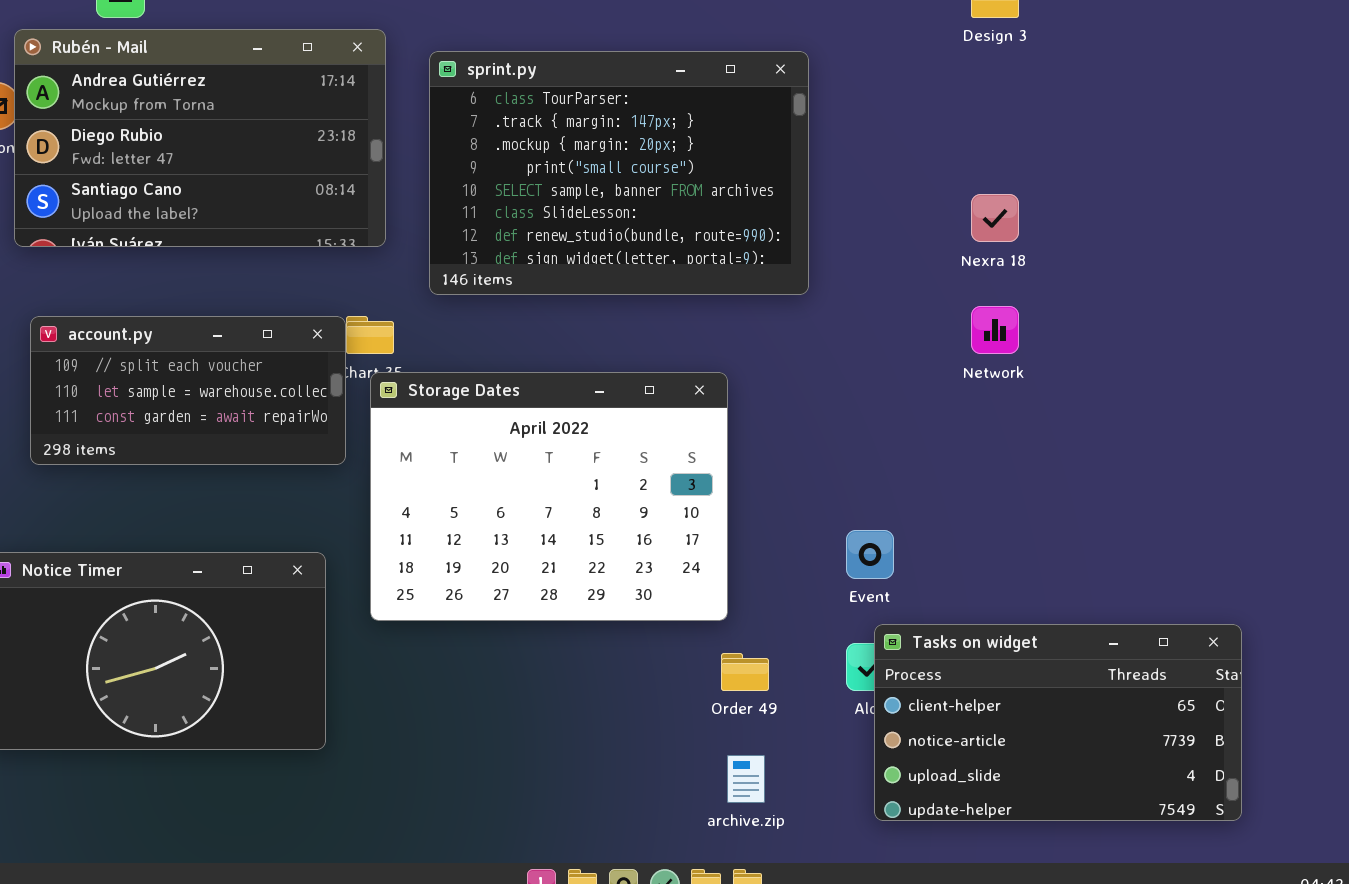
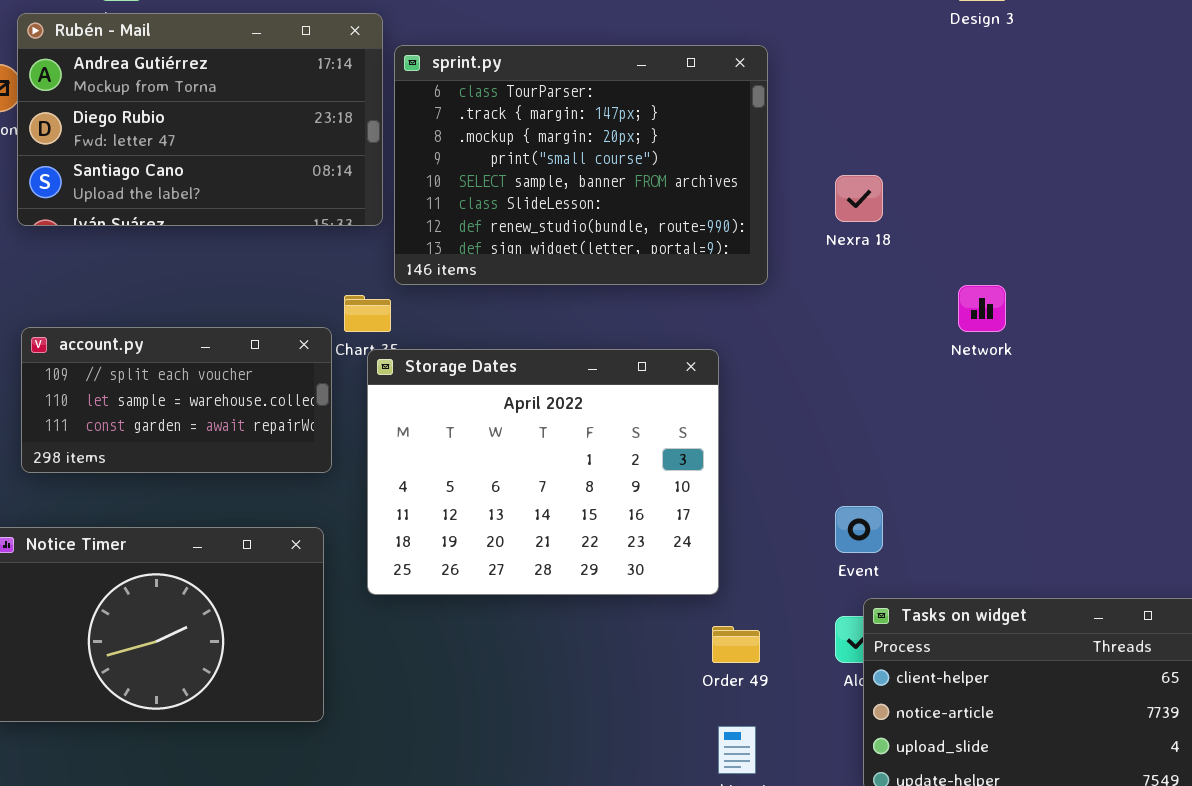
sprint.py: [429,51,809,295] -> [394,45,768,285], moved
Nexra 18: [971,194,1019,242] -> [835,175,883,222], moved
account.py: [30,316,346,465] -> [21,327,332,473], moved

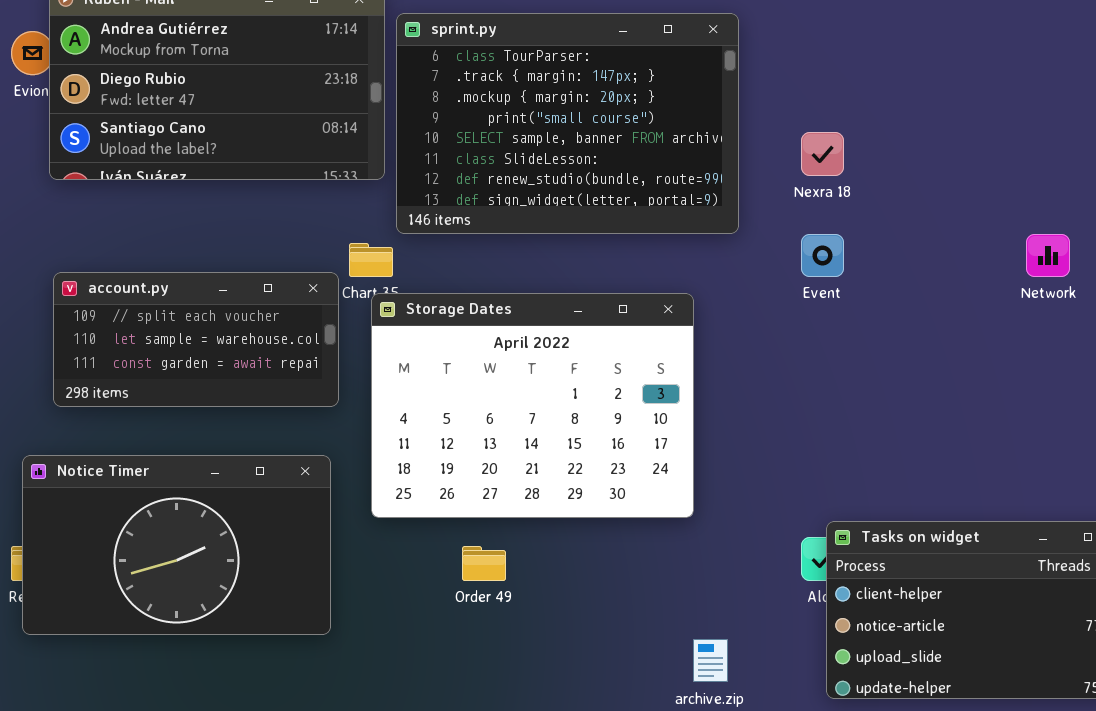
Network: [958,285,1006,332] -> [1026,234,1070,277], moved
Event: [835,506,883,553] -> [801,234,844,277], moved
Order 49: [712,626,760,663] -> [462,546,506,581], moved

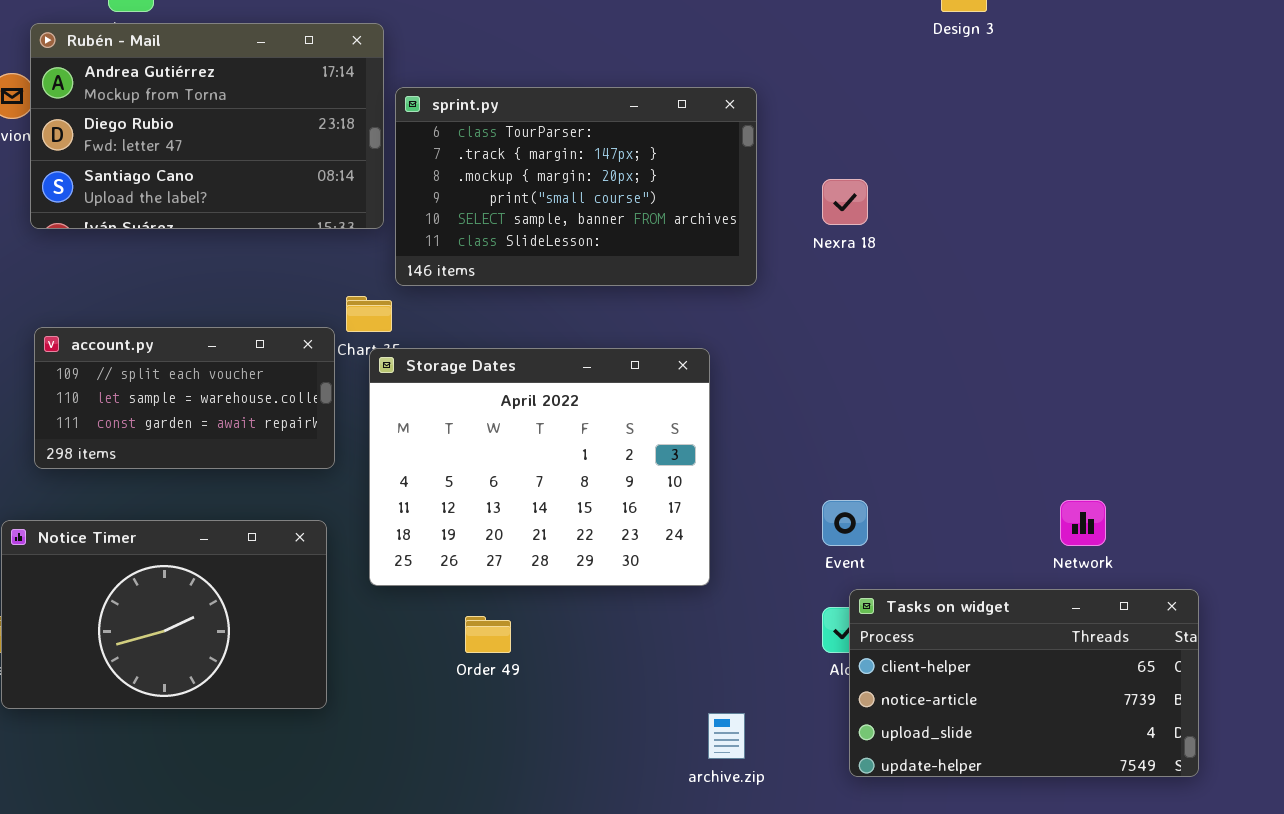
sprint.py: [396,13,739,234] -> [395,87,757,286], resized
Event: [801,234,844,277] -> [822,500,868,546], moved
Network: [1026,234,1070,277] -> [1060,500,1106,546], moved

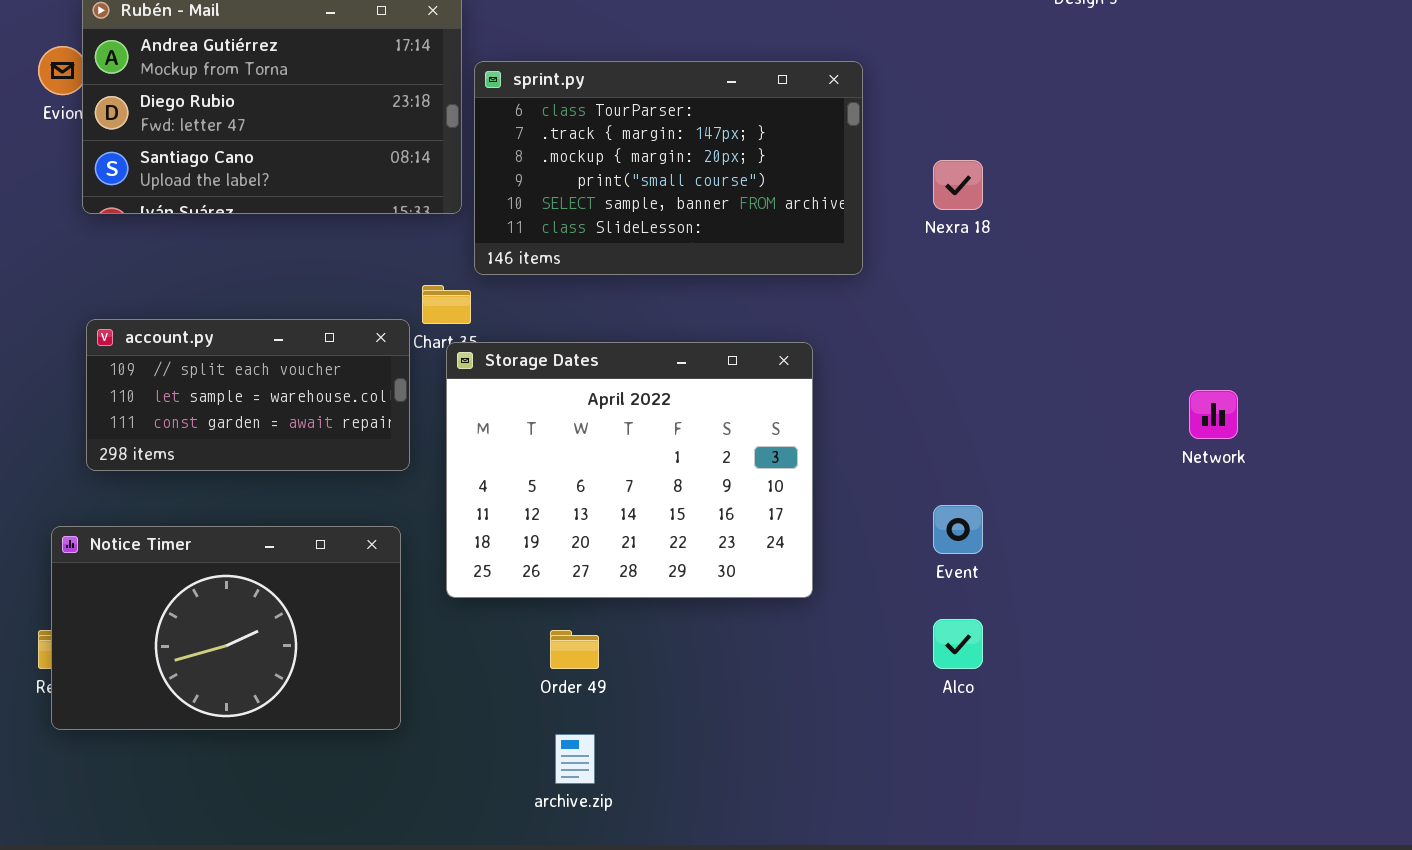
Network: [1060,500,1106,546] -> [1189,390,1238,439], moved
Tasks on widget: [849,589,1199,777] -> none, closed
archive.zip: [708,713,745,759] -> [555,734,595,784], moved

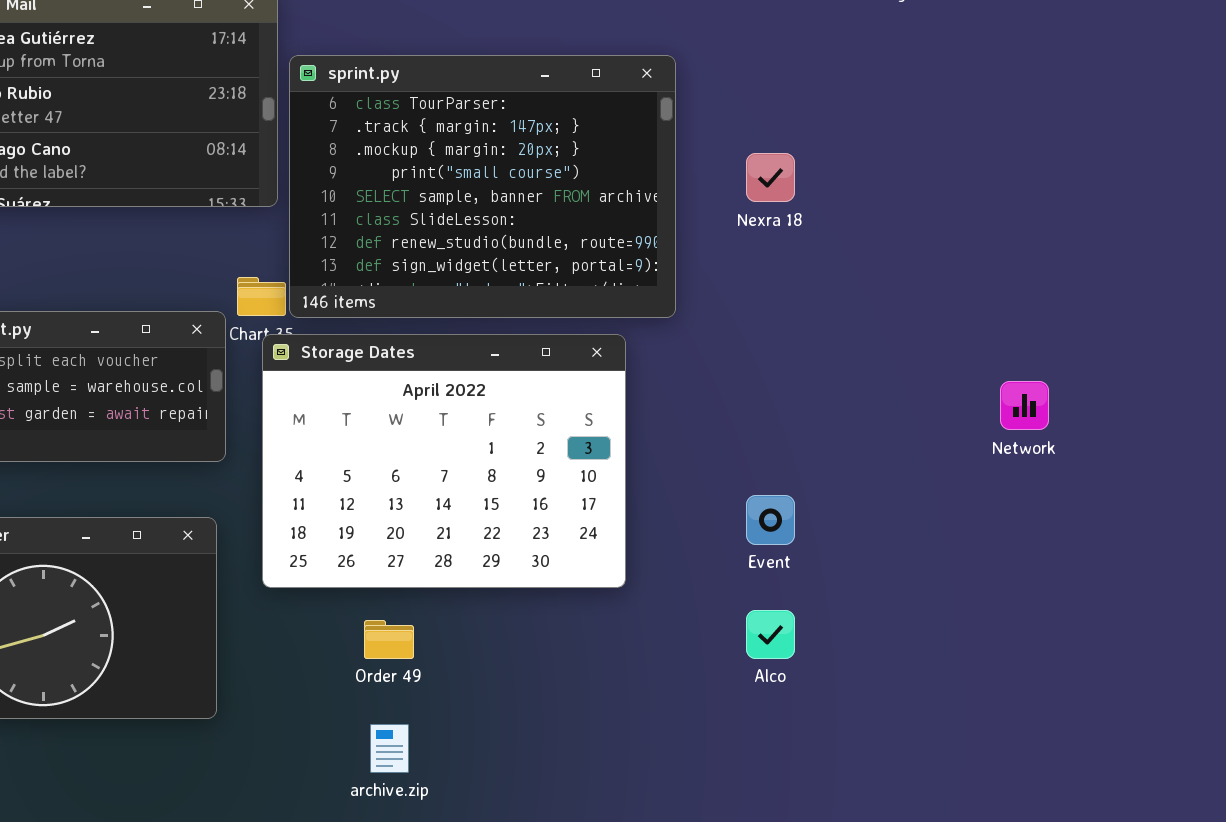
sprint.py: [474,61,863,275] -> [289,55,676,318], resized

